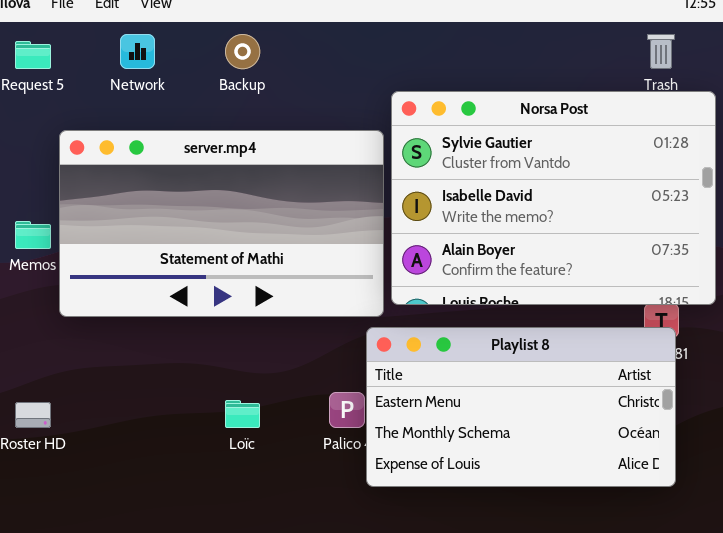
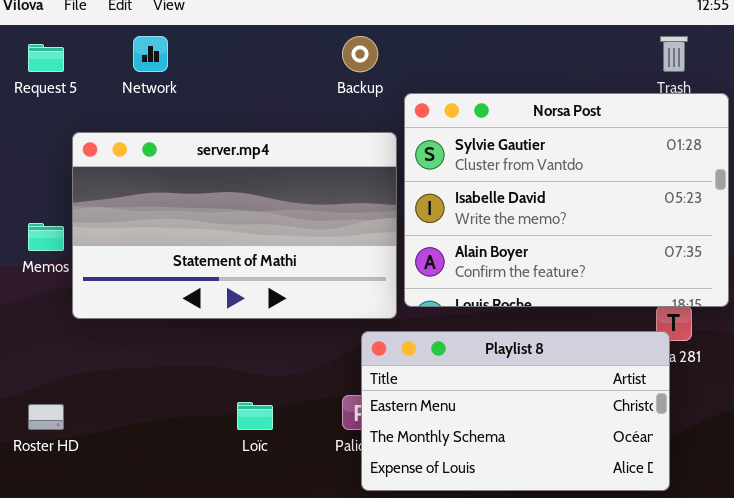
Backup: [225,34,260,69] -> [342,36,378,72], moved
Playlist 8: [366,327,676,487] -> [361,331,670,491], moved

